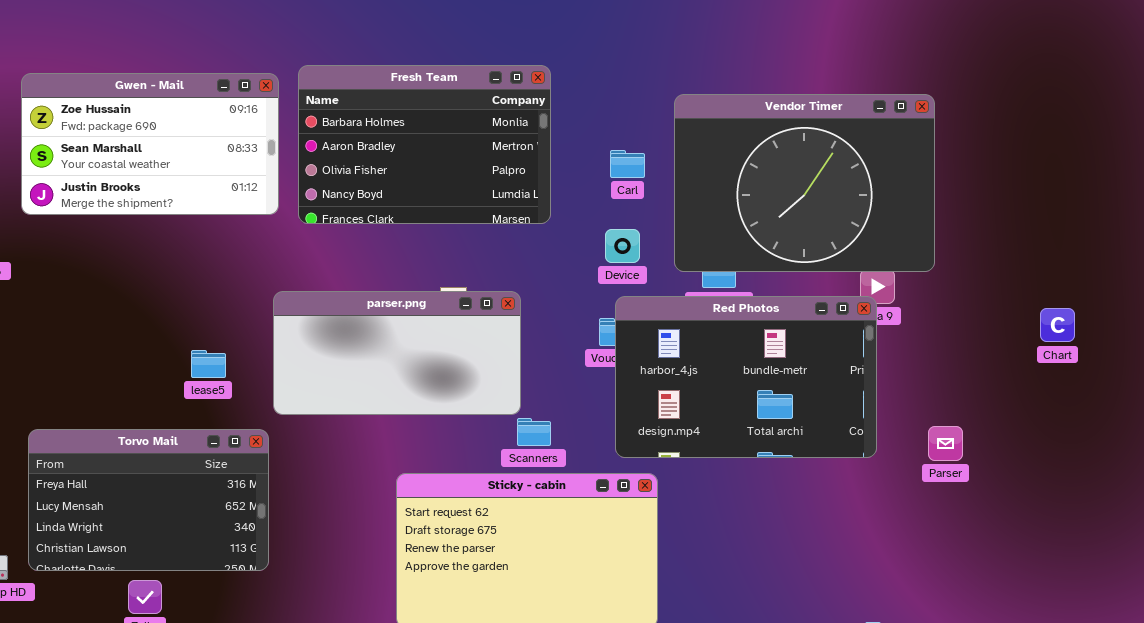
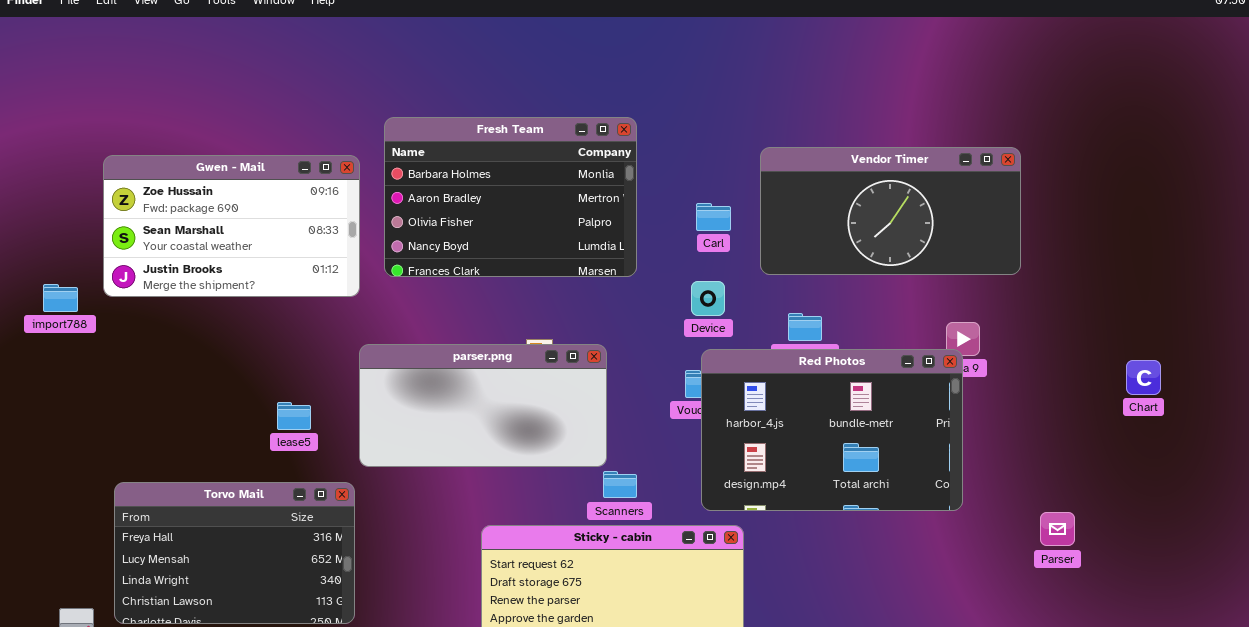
Gwen - Mail: [21,73,279,215] -> [103,155,360,297], moved
Vendor Timer: [674,94,935,272] -> [760,147,1021,275], resized
Parser: [928,426,963,461] -> [1040,512,1075,546], moved

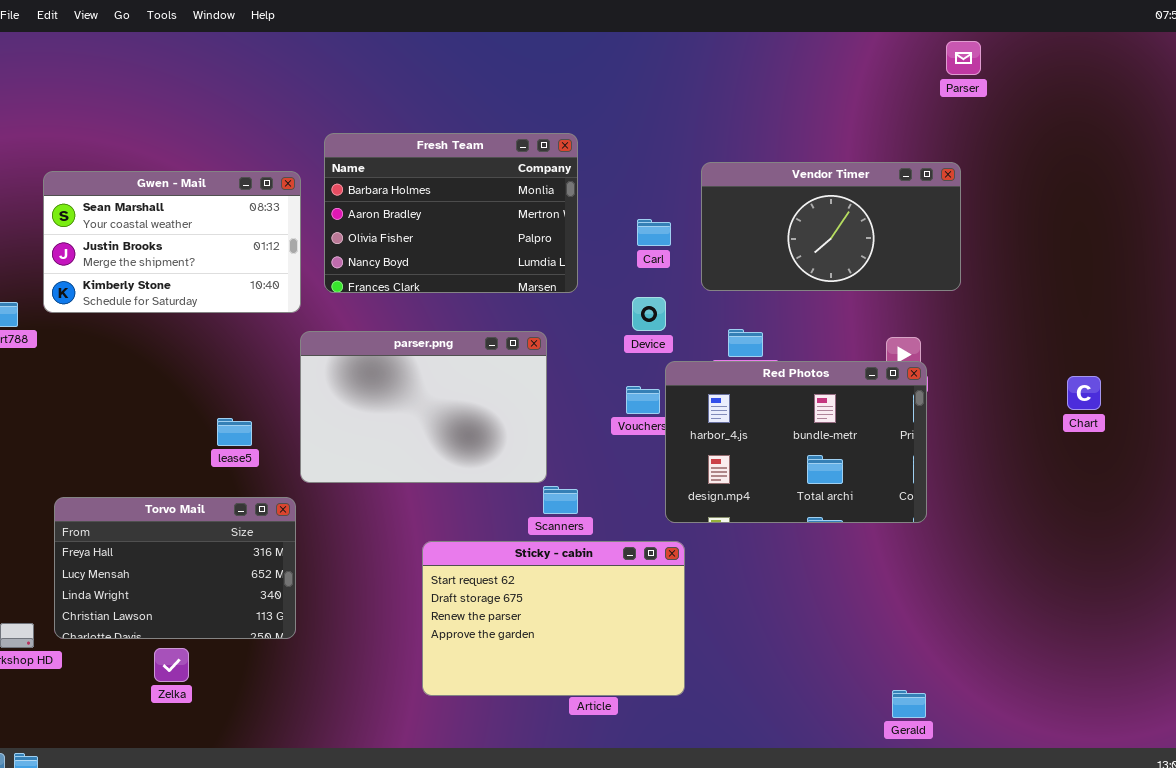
Gwen - Mail: [103,155,360,297] -> [43,171,301,313], scrolled down 1 row
parser.png: [359,344,607,467] -> [300,331,547,483], resized
Red Photos: [701,349,963,511] -> [665,361,927,523], moved
Parser: [1040,512,1075,546] -> [946,41,981,75], moved

